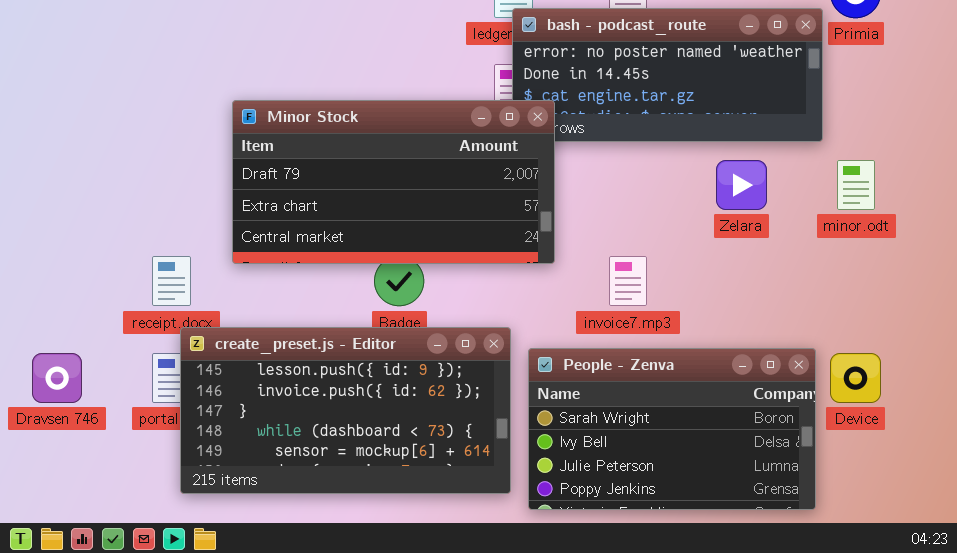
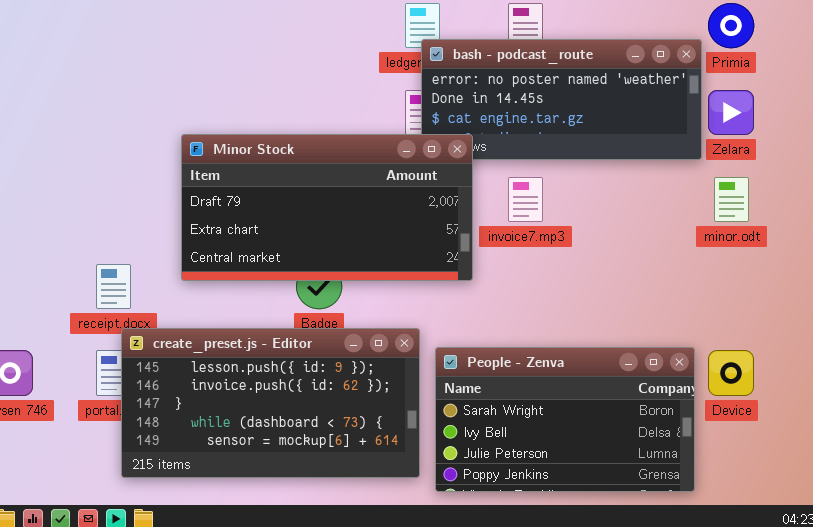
Minor Stock: [232,100,555,264] -> [181,134,473,281], moved
Zelara: [716,160,767,210] -> [708,90,754,135], moved
invoice7.mp3: [609,256,647,306] -> [508,177,543,222], moved

